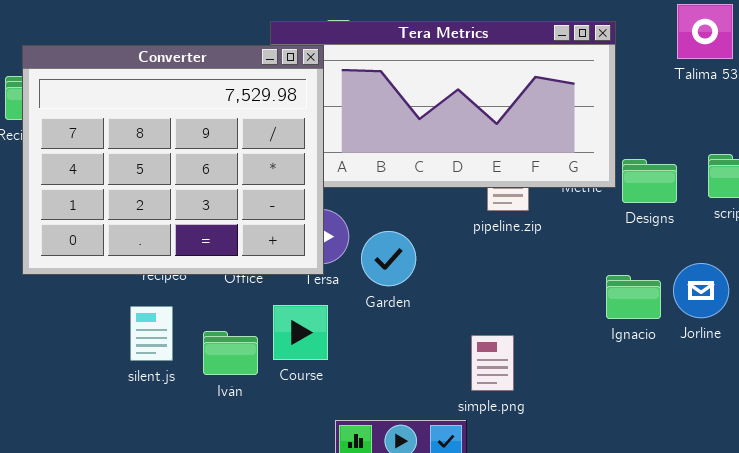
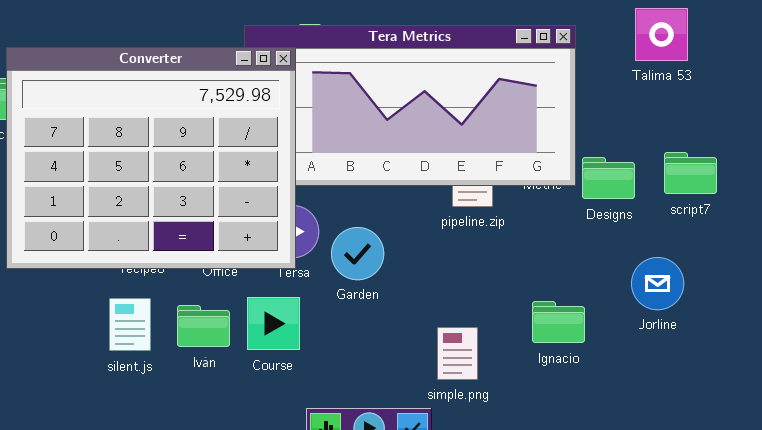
Ignacio: [606,275,661,319] -> [532,301,585,343], moved
Iván: [203,331,258,375] -> [177,305,230,347], moved

